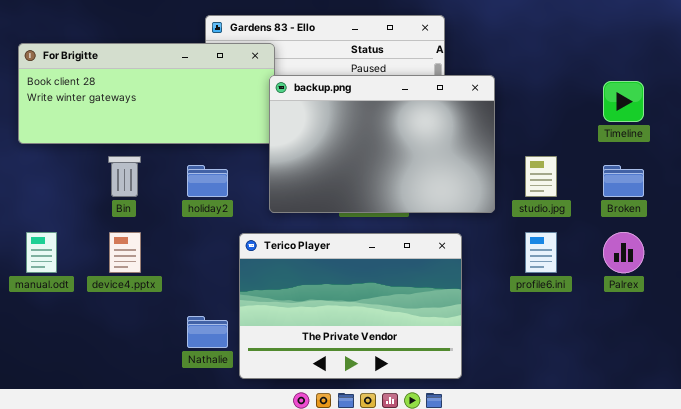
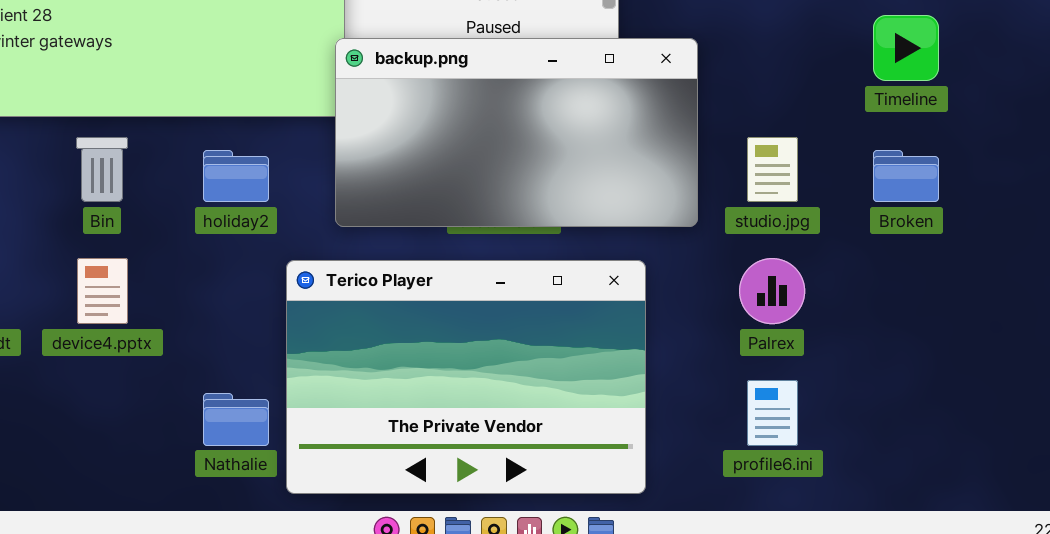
backup.png: [269,75,495,213] -> [335,38,698,227], resized
profile6.ini: [525,232,557,273] -> [747,380,798,446], moved
Palrex: [603,232,644,273] -> [739,258,805,324], moved

